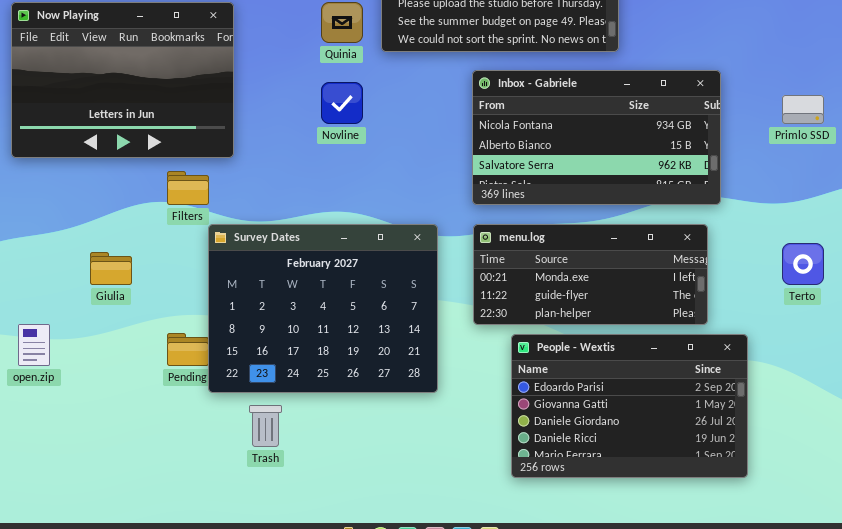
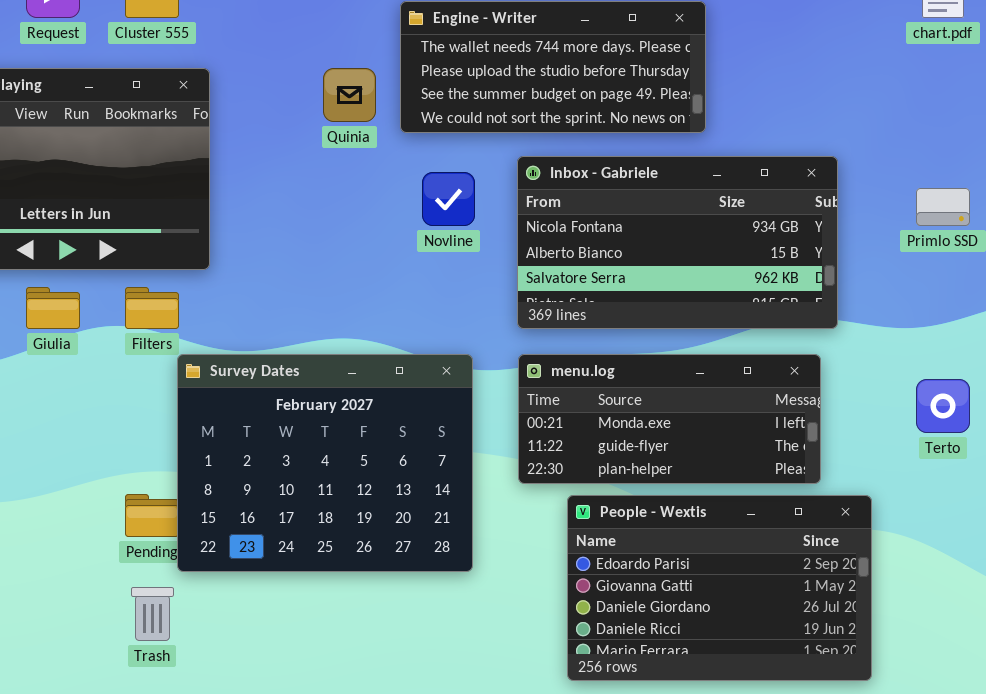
Novline: [321,82,363,124] -> [422,172,475,226], moved
Giulia: [90,252,132,285] -> [26,287,80,329], moved
Trash: [249,405,282,447] -> [131,587,174,641], moved

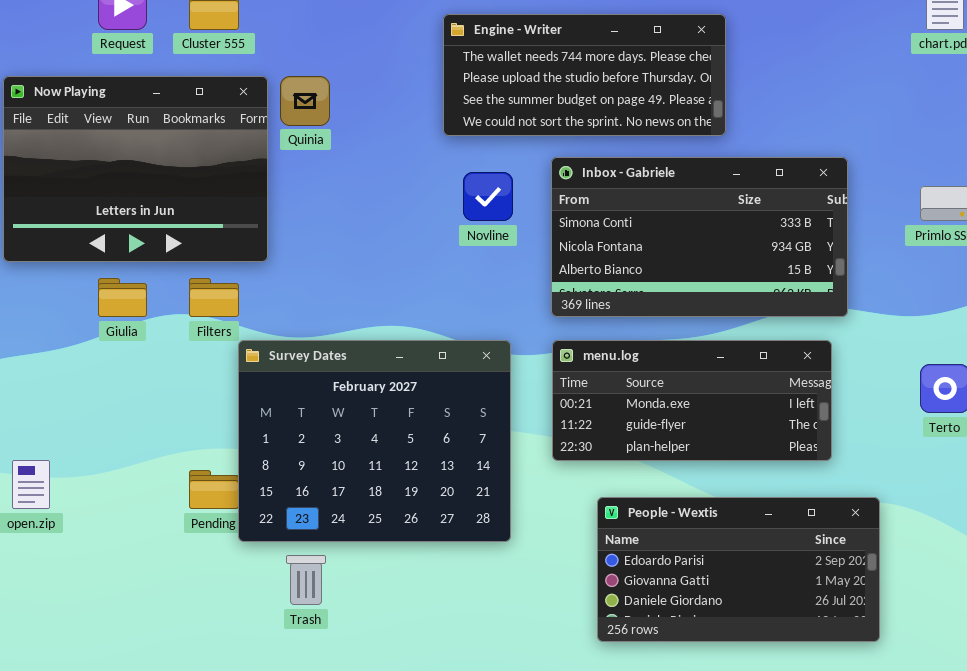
Quinia: [323,68,376,122] -> [280,76,330,126], moved
Inbox - Gabriele: [517,156,838,329] -> [551,157,848,317], scrolled up 1 row
People - Wextis: [567,495,872,681] -> [597,497,880,642], resized
Trash: [131,587,174,641] -> [286,555,326,605], moved

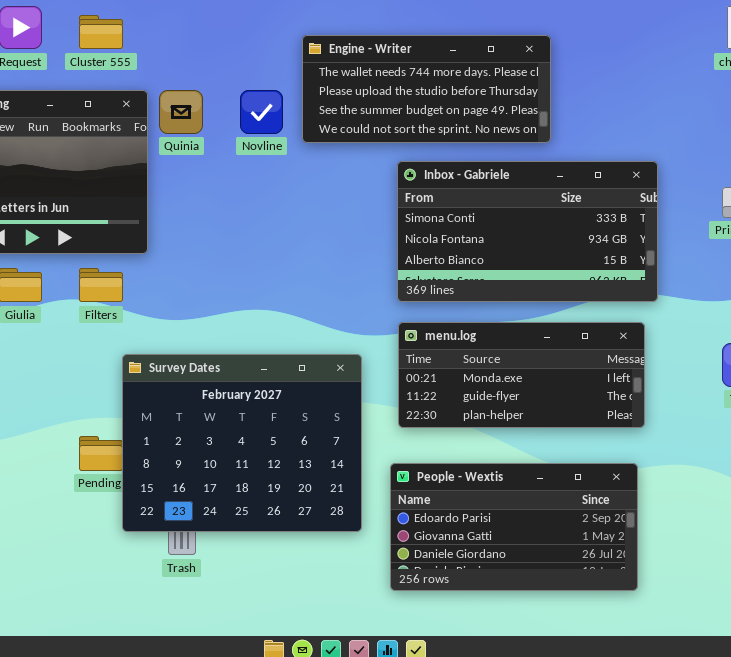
Novline: [463,172,513,221] -> [240,90,283,134], moved
Survey Dates: [238,340,511,542] -> [122,354,362,532], moved
People - Wextis: [597,497,880,642] -> [390,463,638,591], moved

